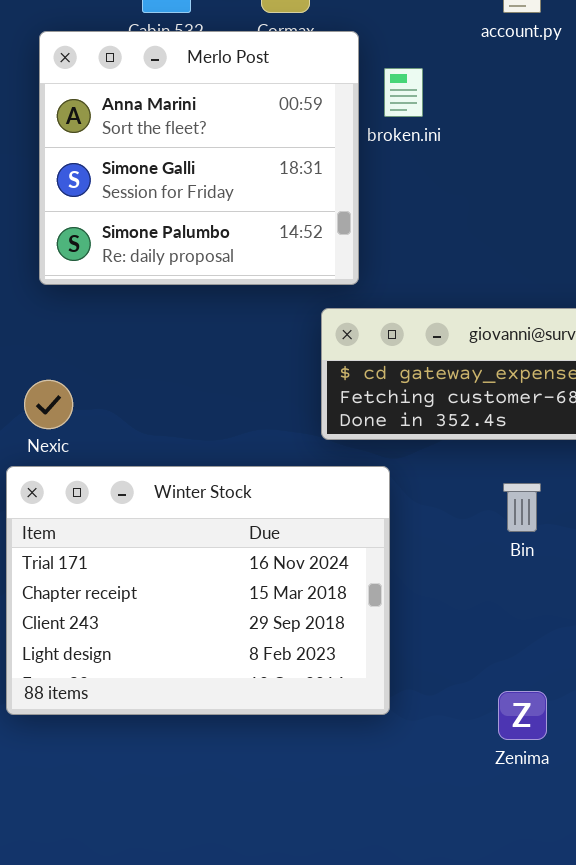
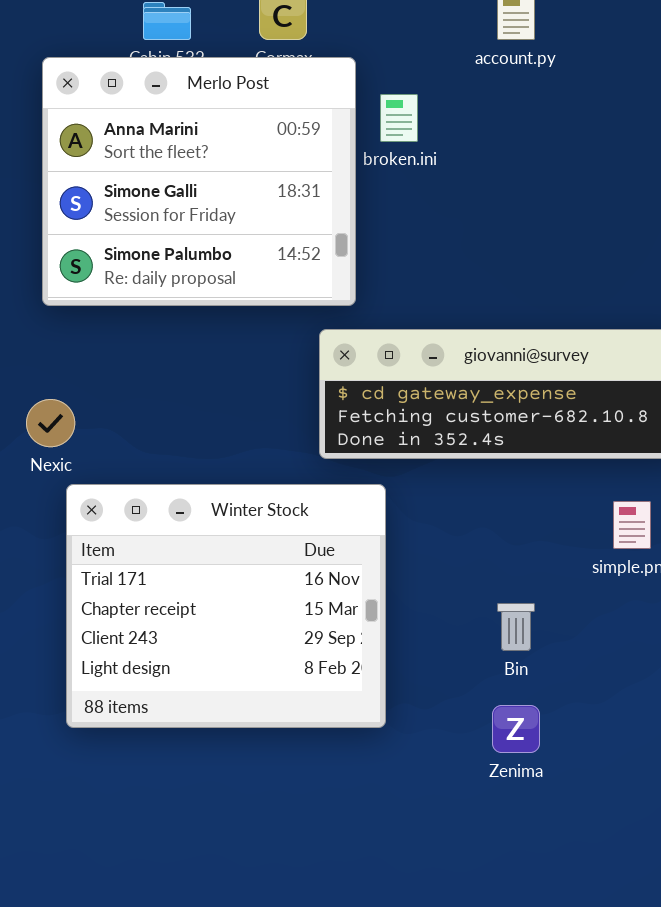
Winter Stock: [6,466,390,715] -> [66,484,386,728], resized
Bin: [503,483,541,532] -> [497,603,535,651], moved

